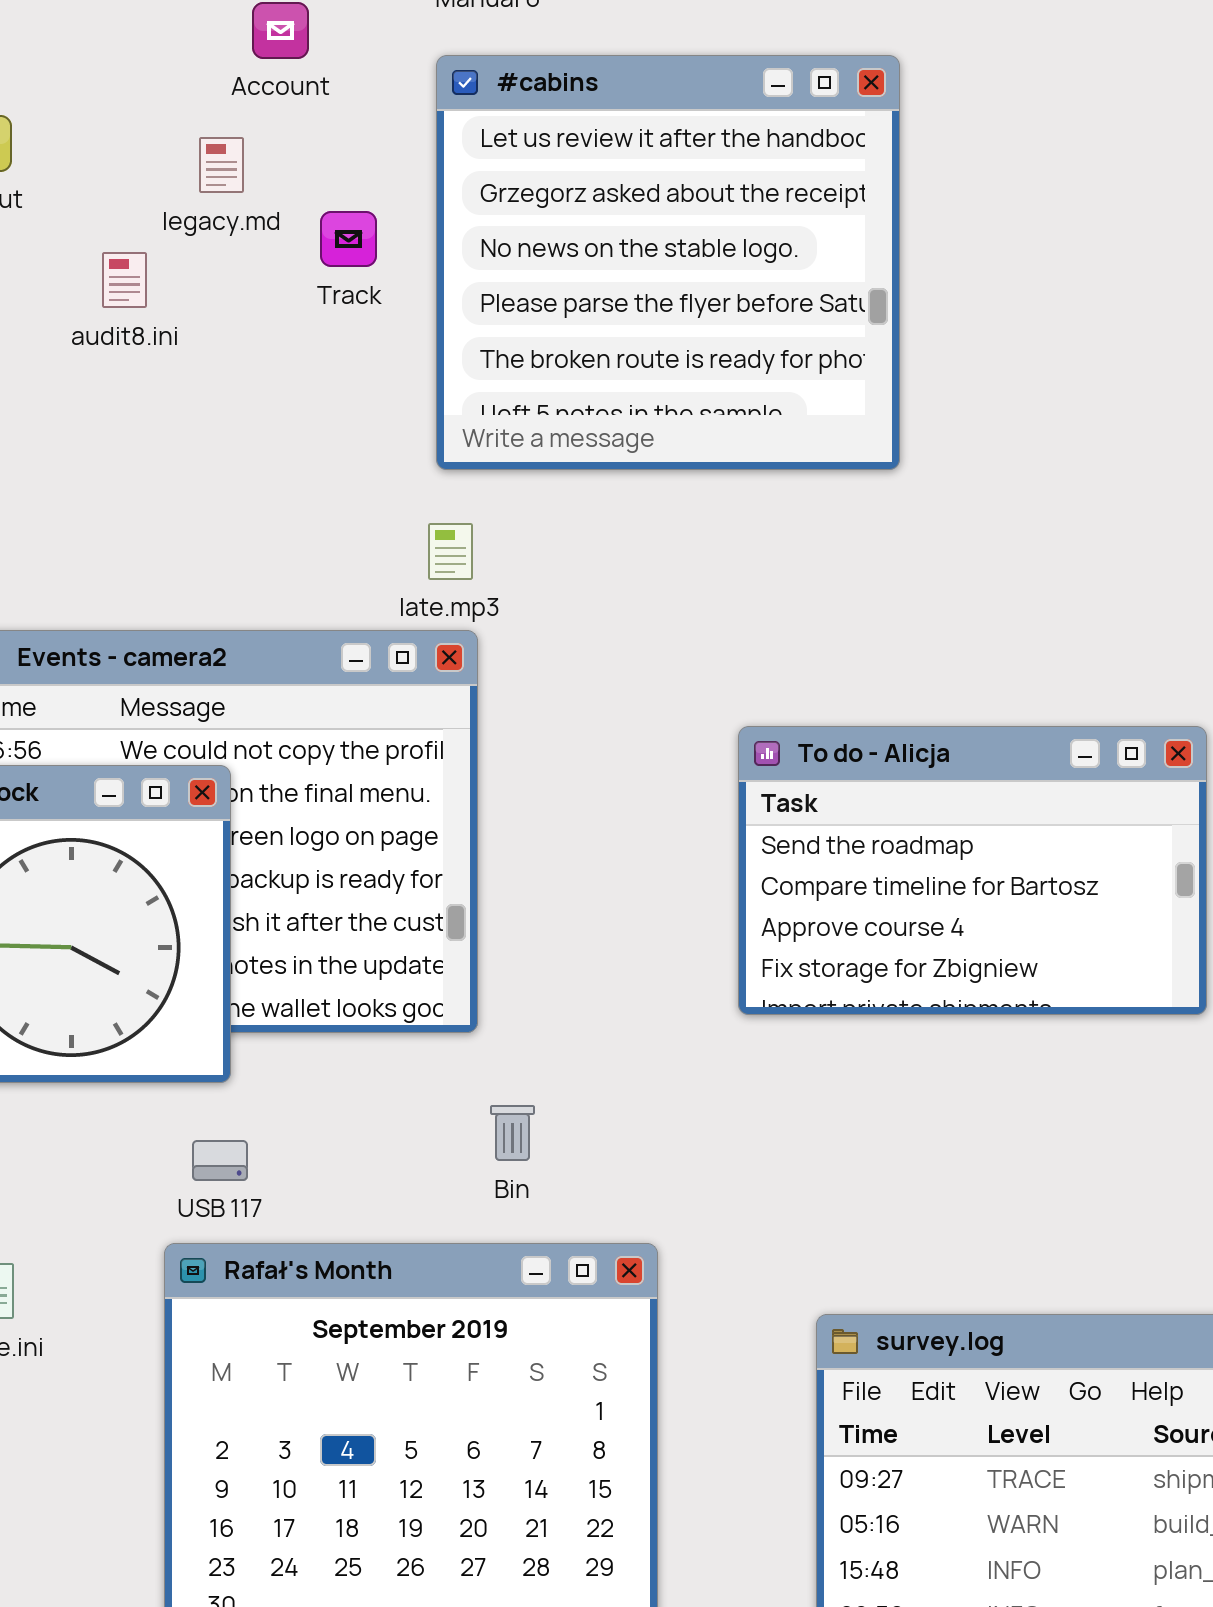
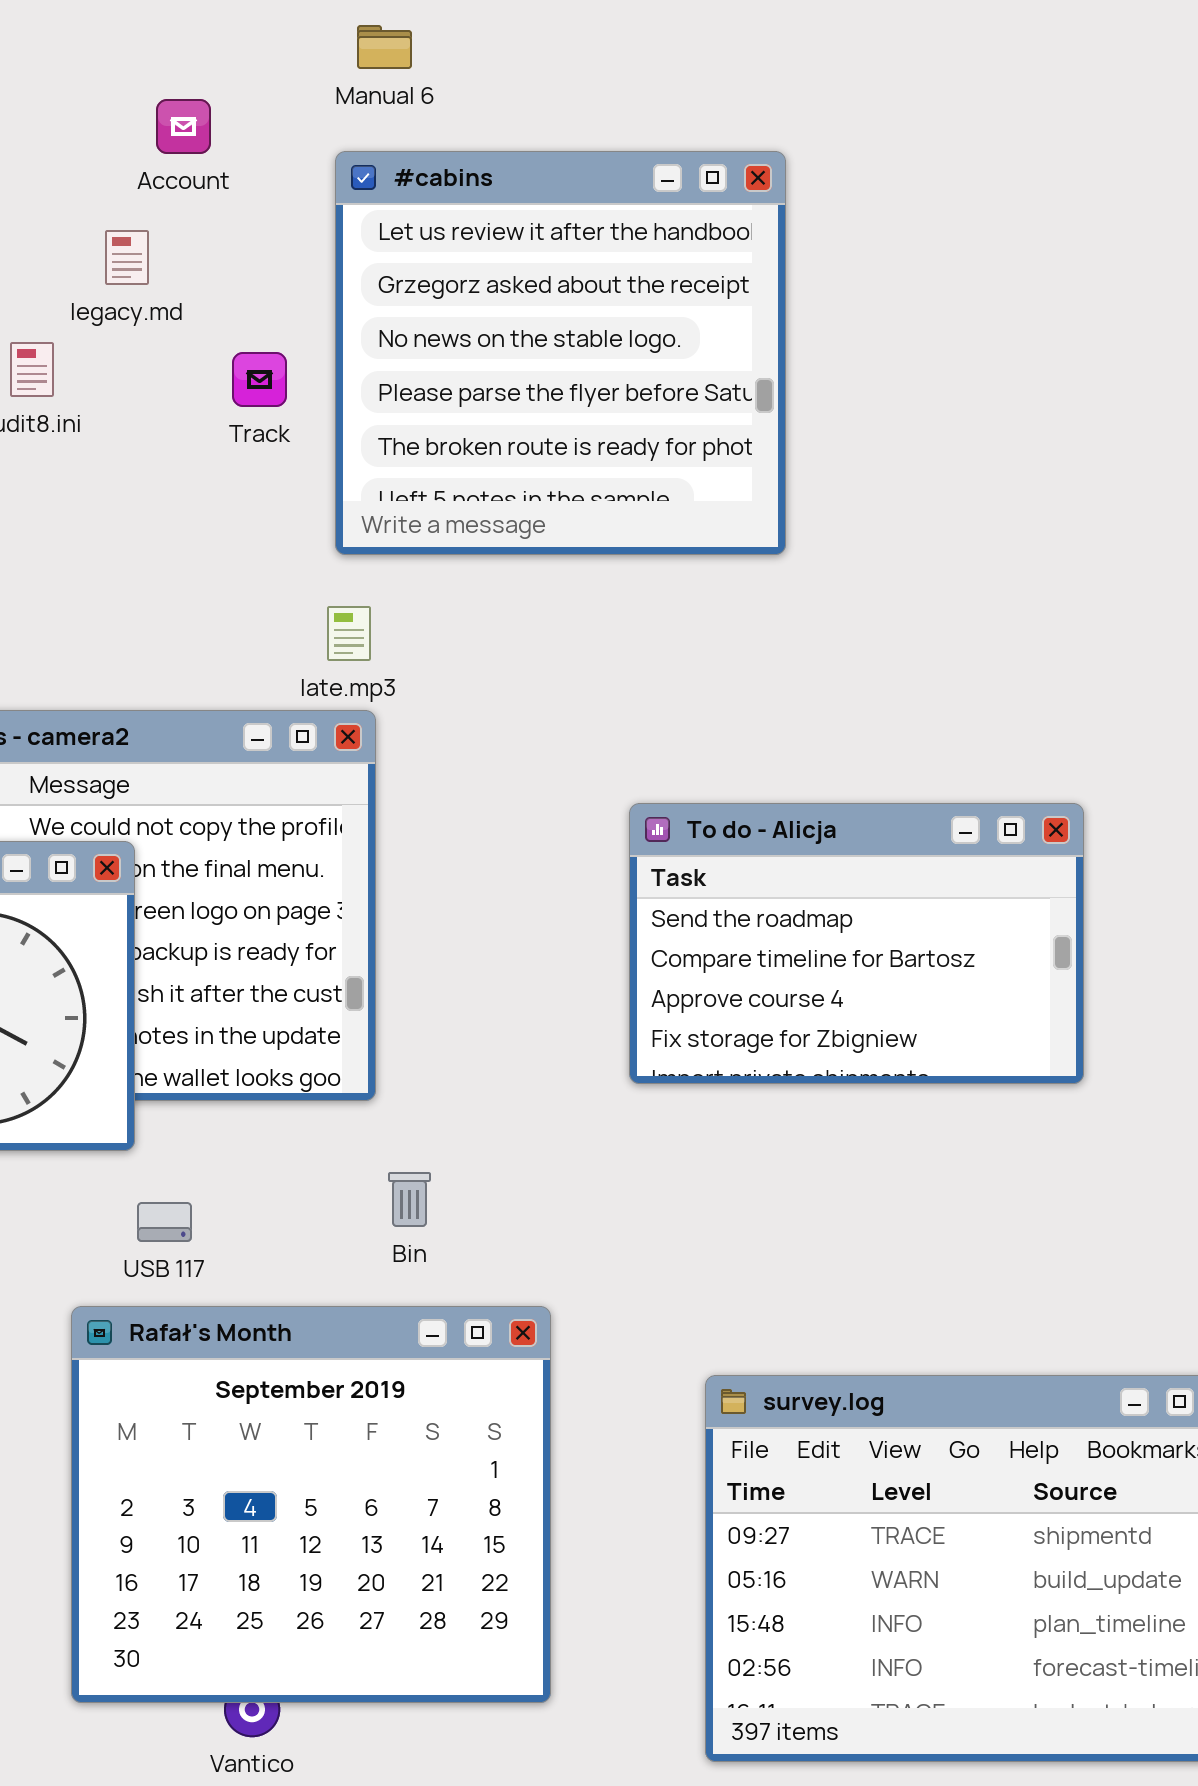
Track: [320,211,377,267] -> [232,352,287,407], moved
USB 117: [192,1140,248,1181] -> [137,1202,192,1242], moved

